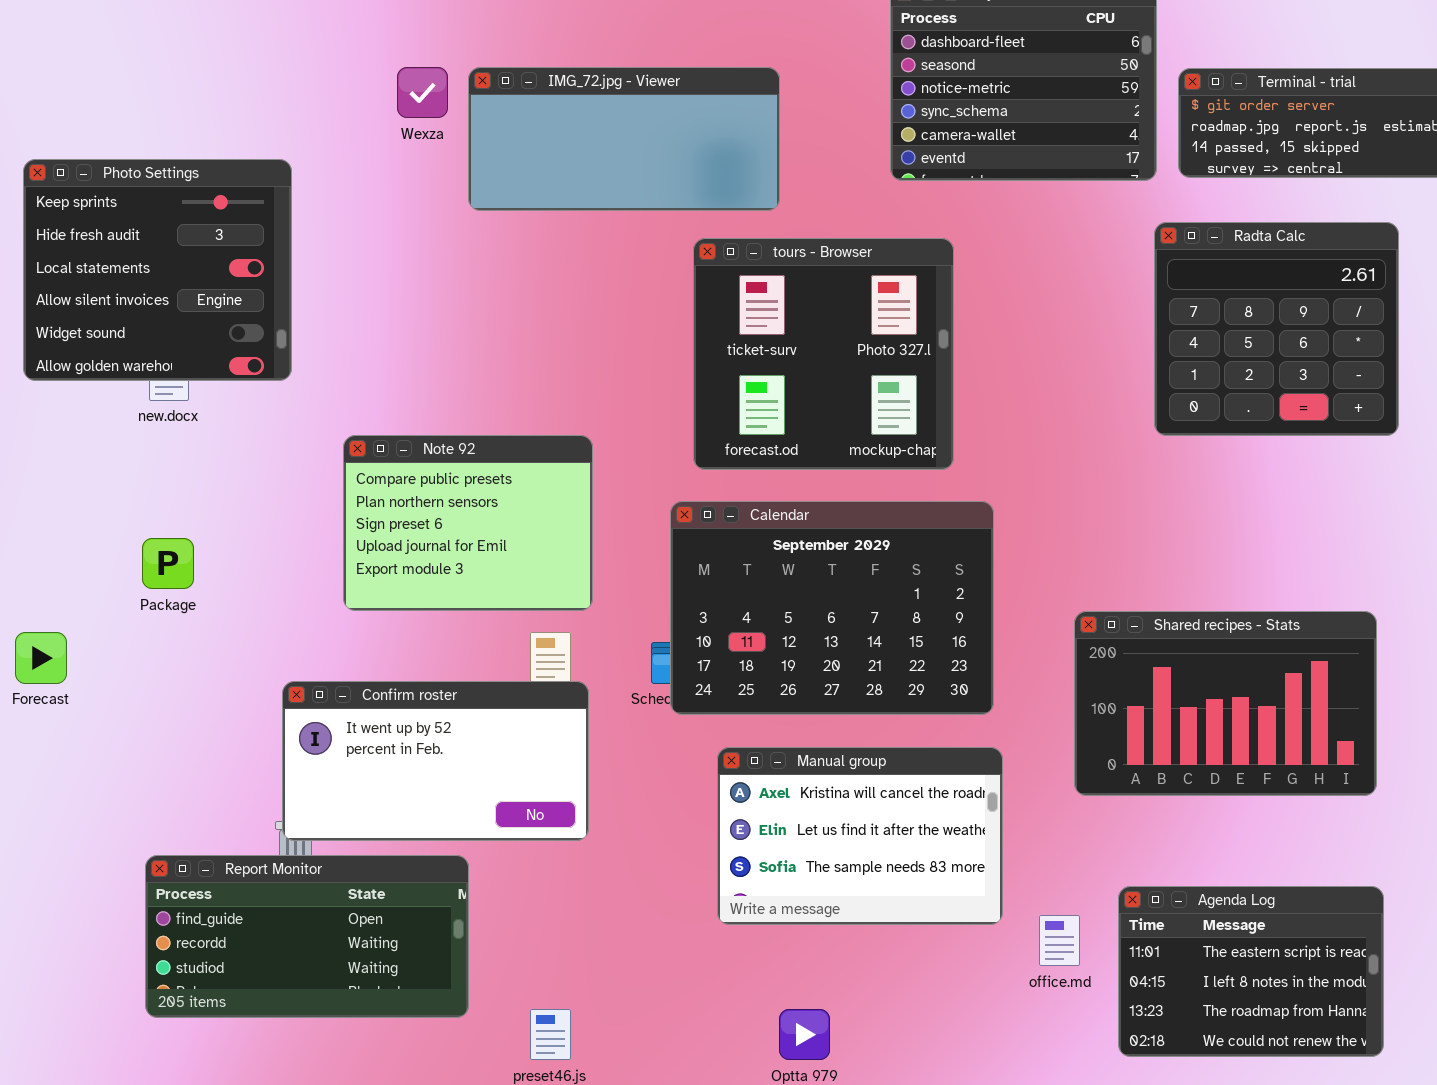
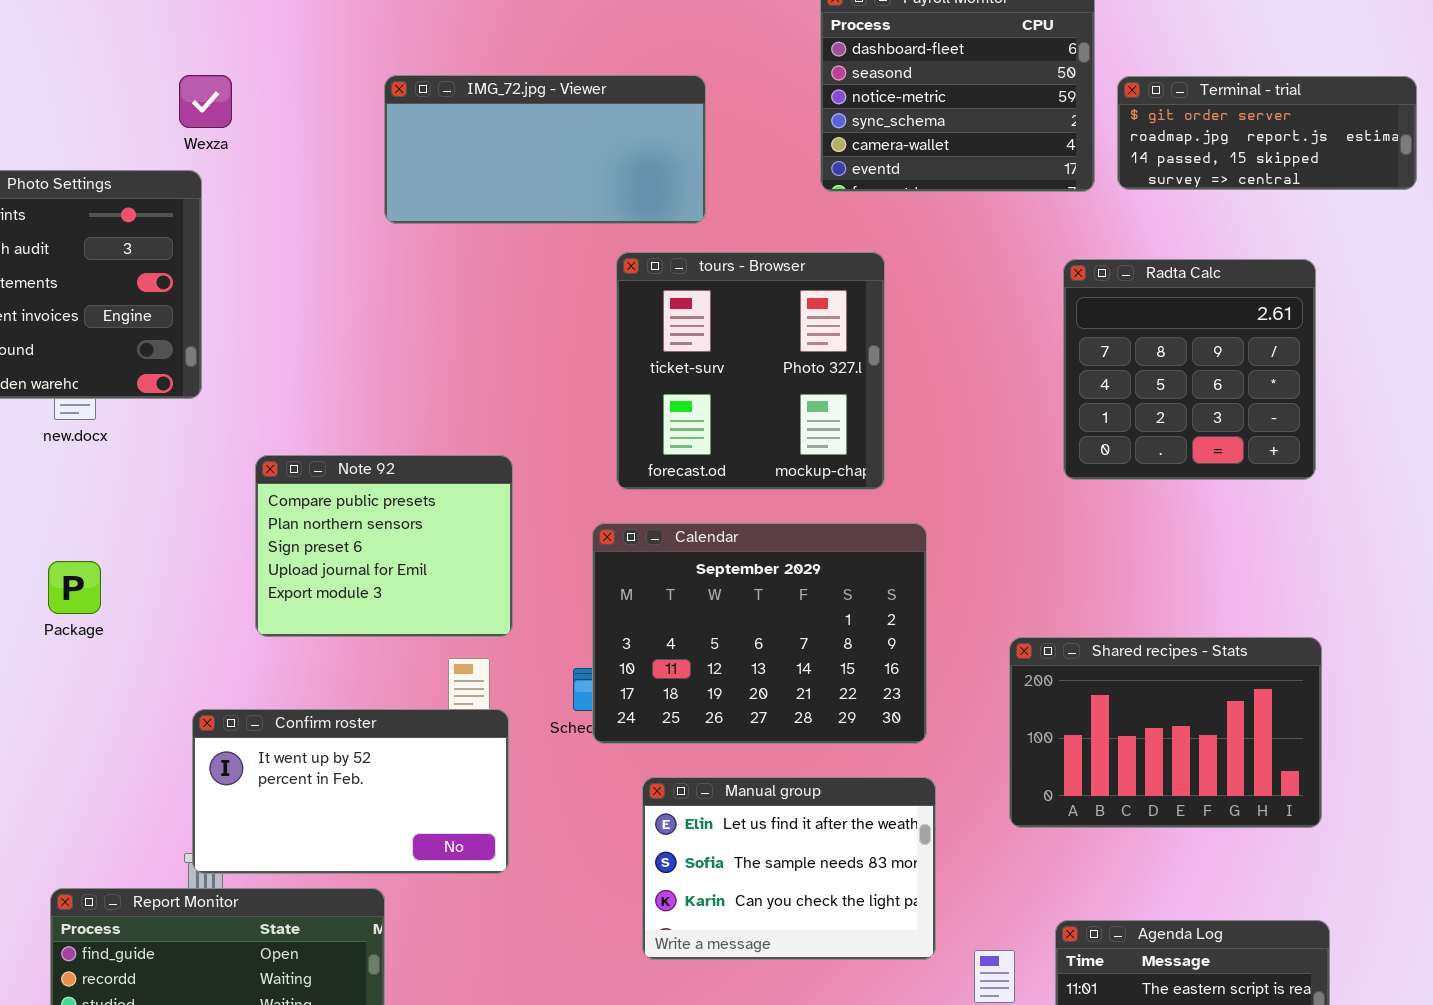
Wexza: [397,67,448,118] -> [179,75,232,128], moved
Radta Calc: [1154,222,1399,436] -> [1063,259,1316,480], moved
Manual group: [717,747,1003,925] -> [642,777,936,960], scrolled down 1 row

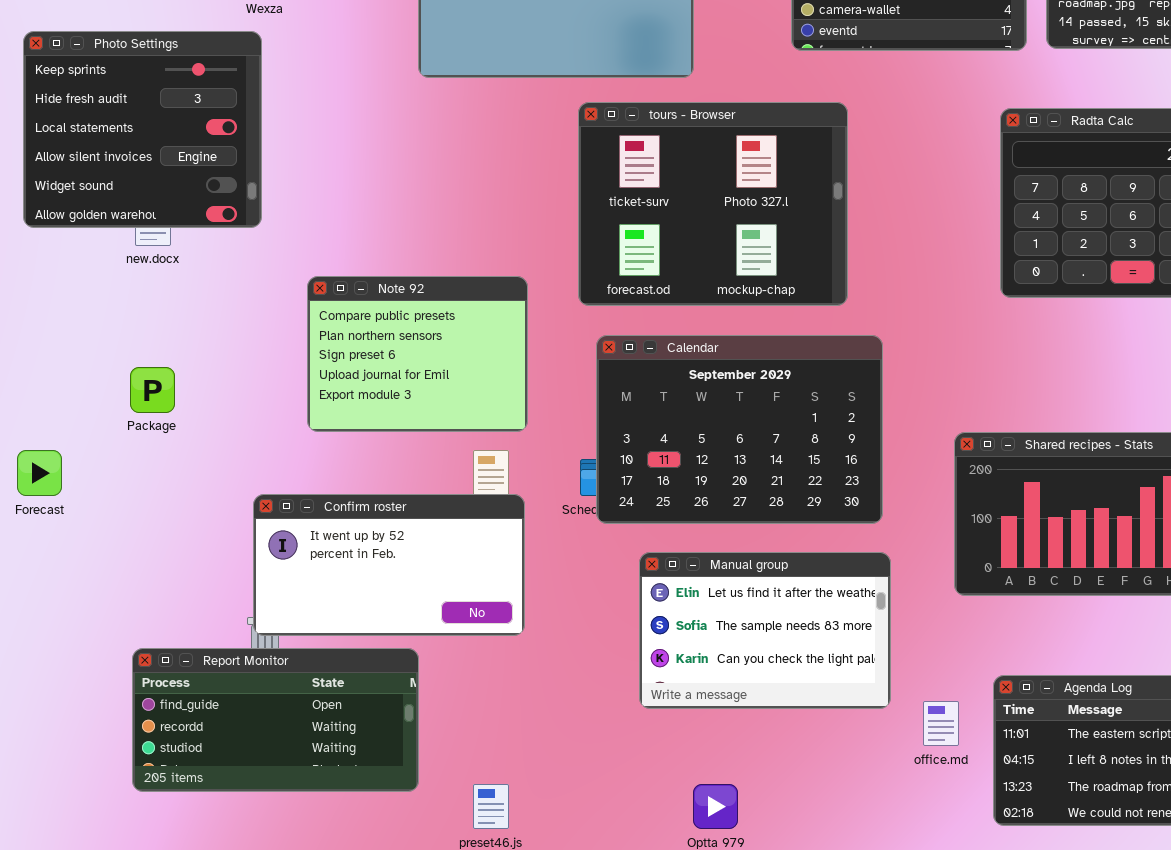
tours - Browser: [616,252,885,490] -> [578,102,848,306], resized

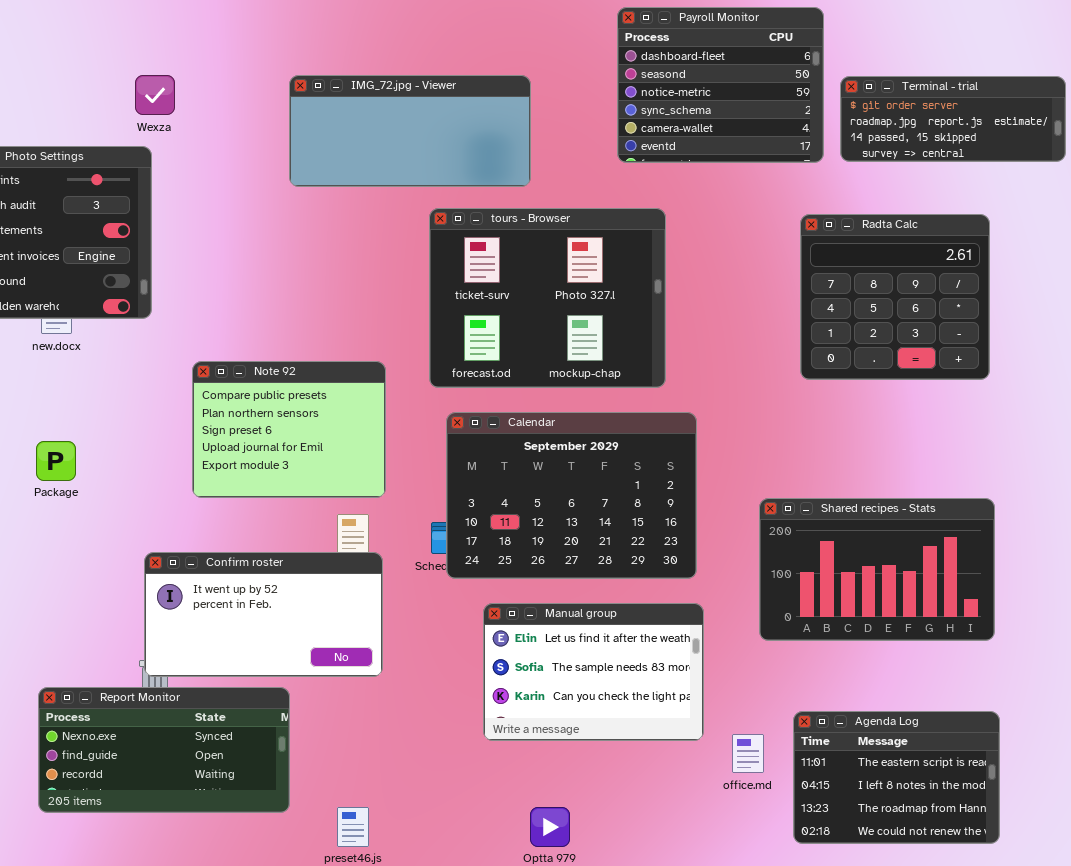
Report Monitor: [132,648,419,792] -> [38,687,290,813], scrolled up 1 row

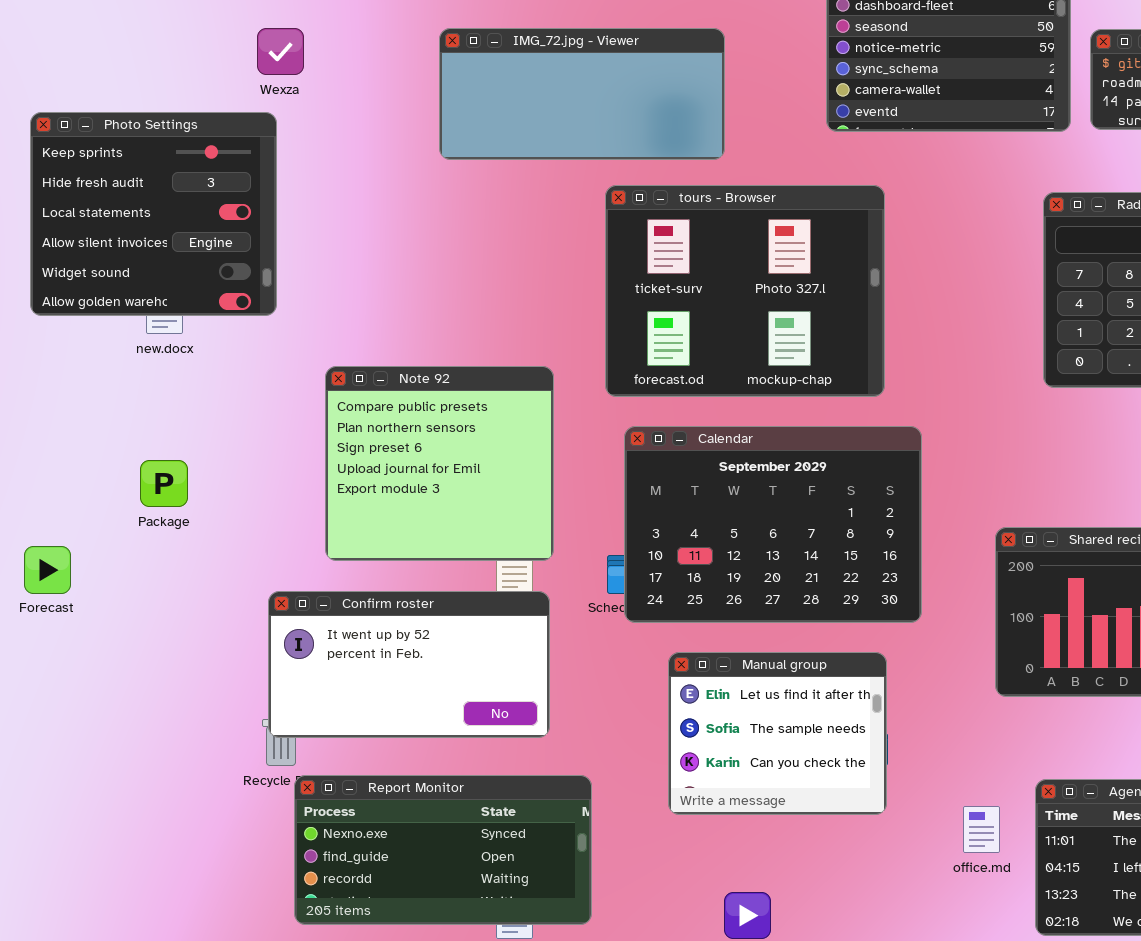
Note 92: [192,361,386,498] -> [325,366,554,561], resized
Manual group: [483,603,704,741] -> [668,652,887,815], resized
Report Monitor: [38,687,290,813] -> [294,775,592,925], moved

